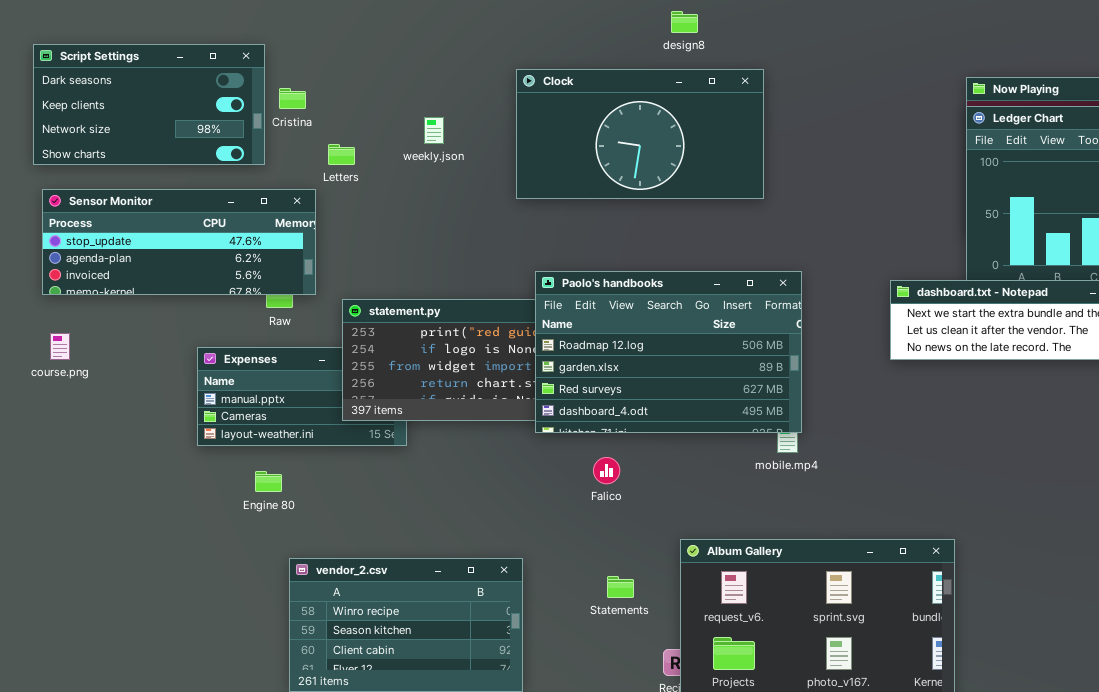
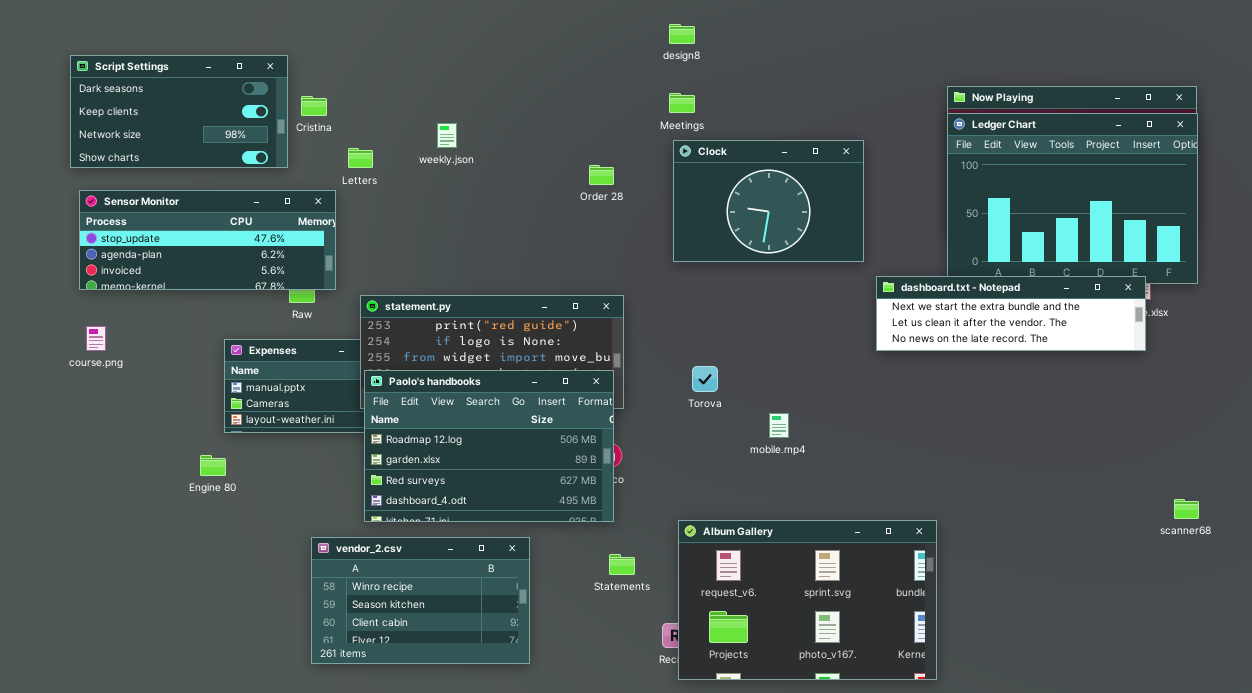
Clock: [516,69,764,199] -> [673,140,864,262], moved, resized
Paolo's handbooks: [535,271,802,433] -> [364,370,614,522], moved
Engine 80: [255,471,282,492] -> [200,455,226,476], moved

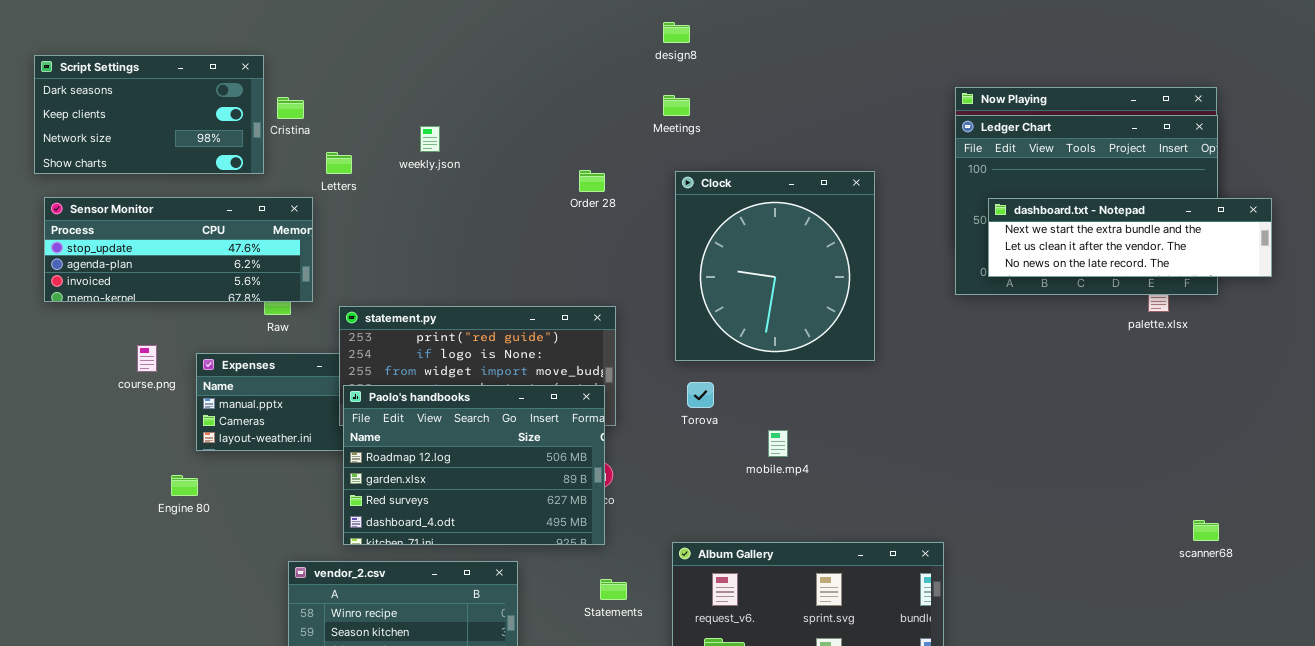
Clock: [673,140,864,262] -> [675,171,875,361], moved, resized
dashboard.txt - Notepad: [876,276,1146,351] -> [988,198,1272,277], moved
course.png: [86,326,106,351] -> [137,345,157,372], moved

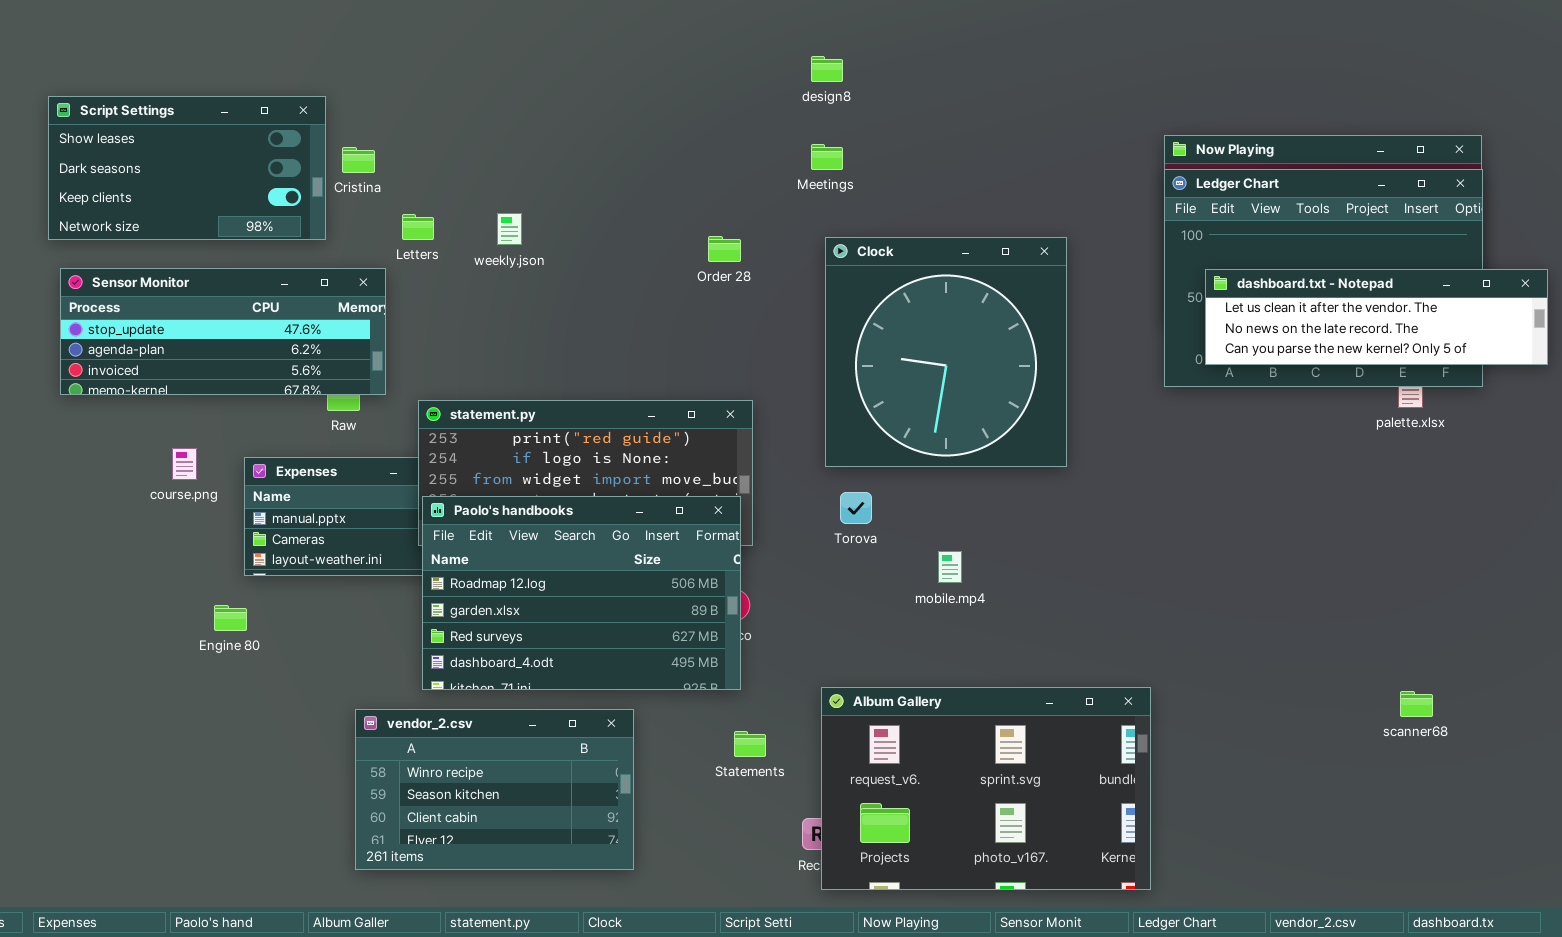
Script Settings: [34,55,264,174] -> [48,96,326,240], scrolled up 1 row
weekly.json: [420,126,440,152] -> [497,213,522,245], moved
dashboard.txt - Notepad: [988,198,1272,277] -> [1205,269,1548,365], scrolled down 1 row
scanner68: [1193,520,1219,541] -> [1400,691,1433,717], moved

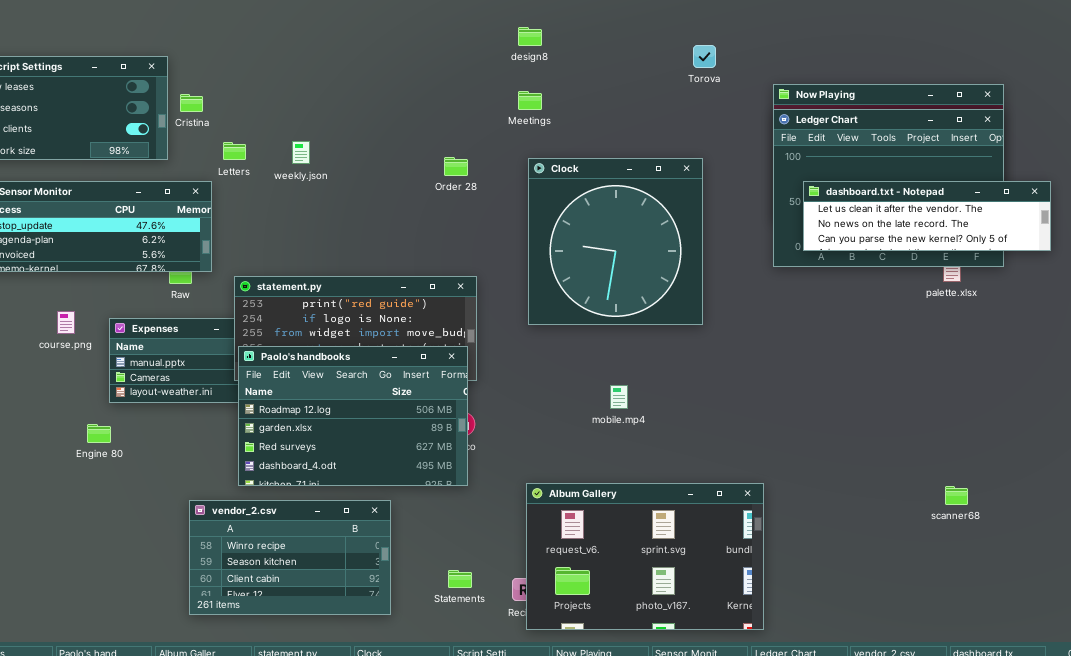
Torova: [840,492,872,524] -> [693,45,716,68], moved
Statements: [734,731,766,757] -> [448,570,472,588], moved

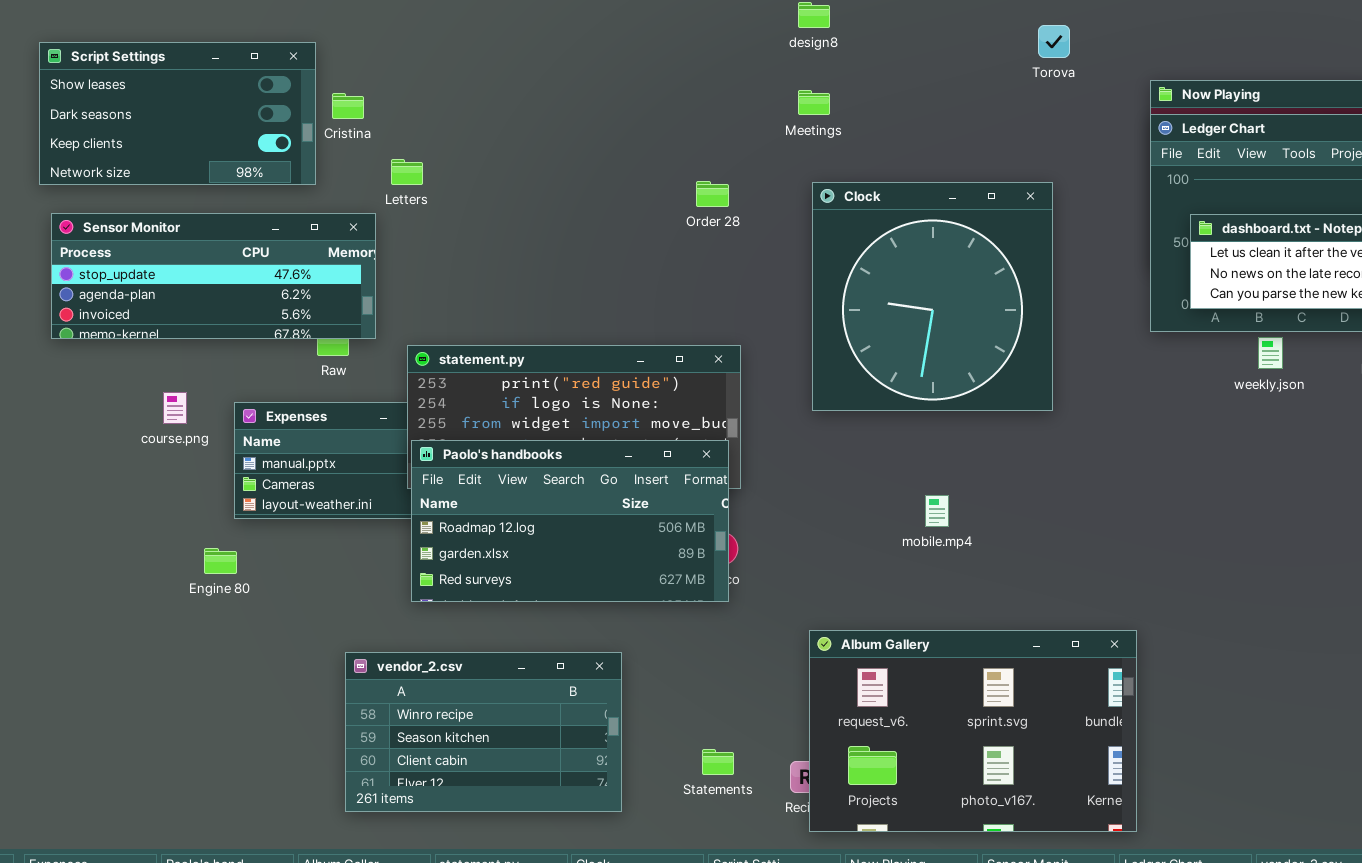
weekly.json: [292,141,310,164] -> [1258,337,1283,369], moved
Paolo's handbooks: [238,346,468,486] -> [411,440,729,602], resized

